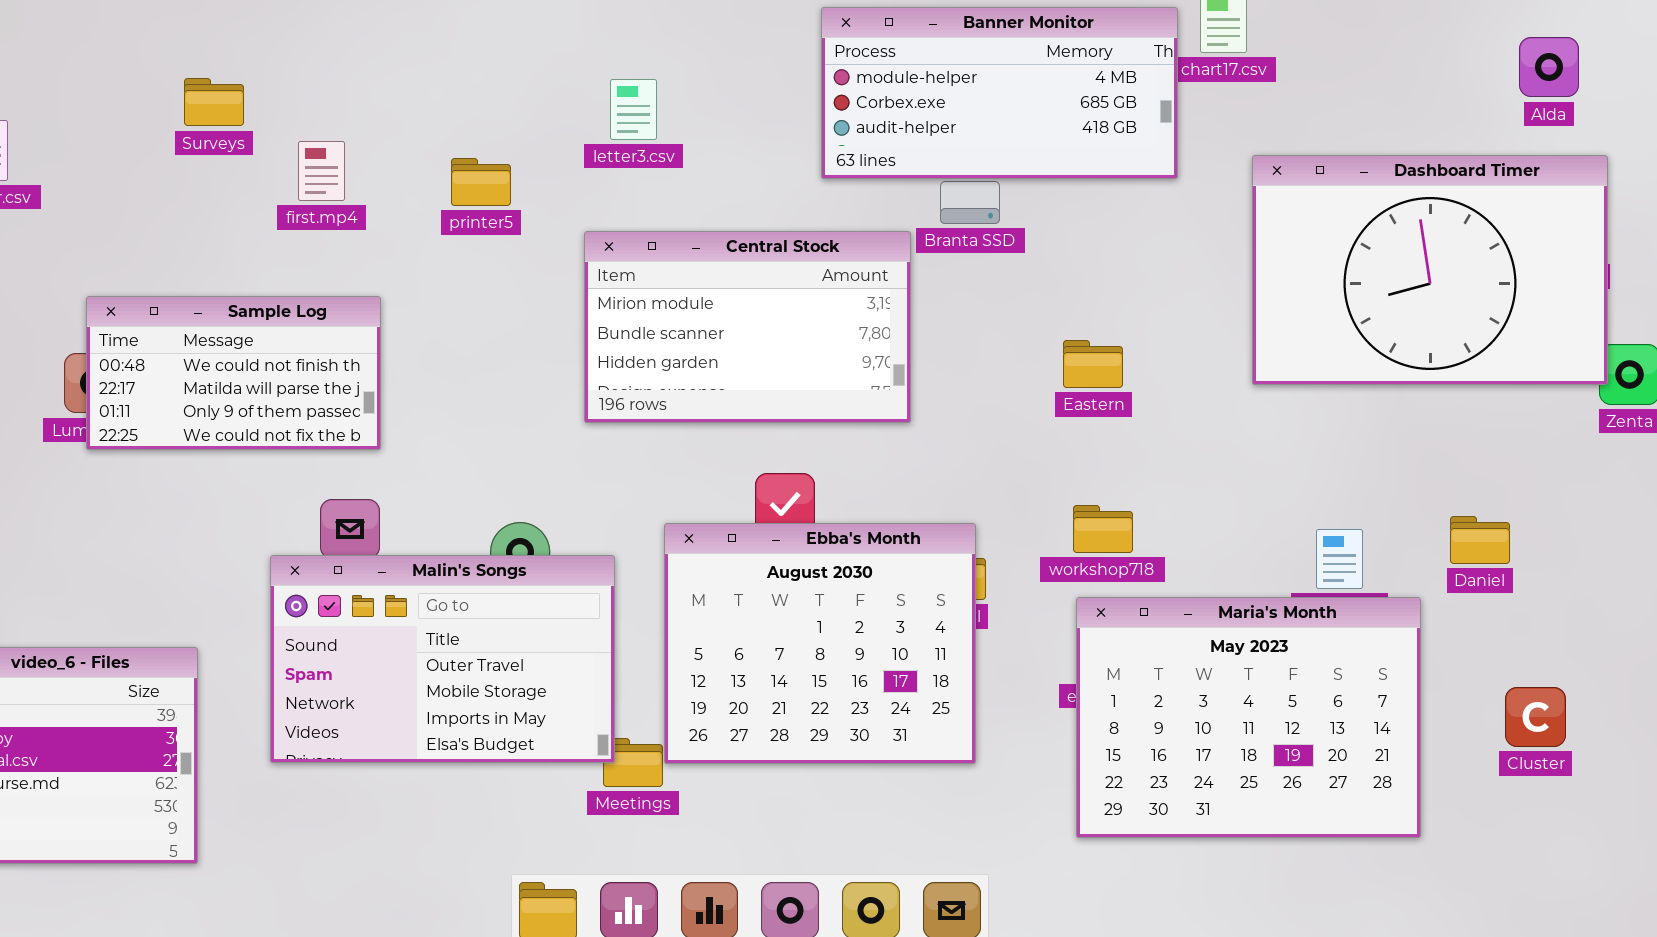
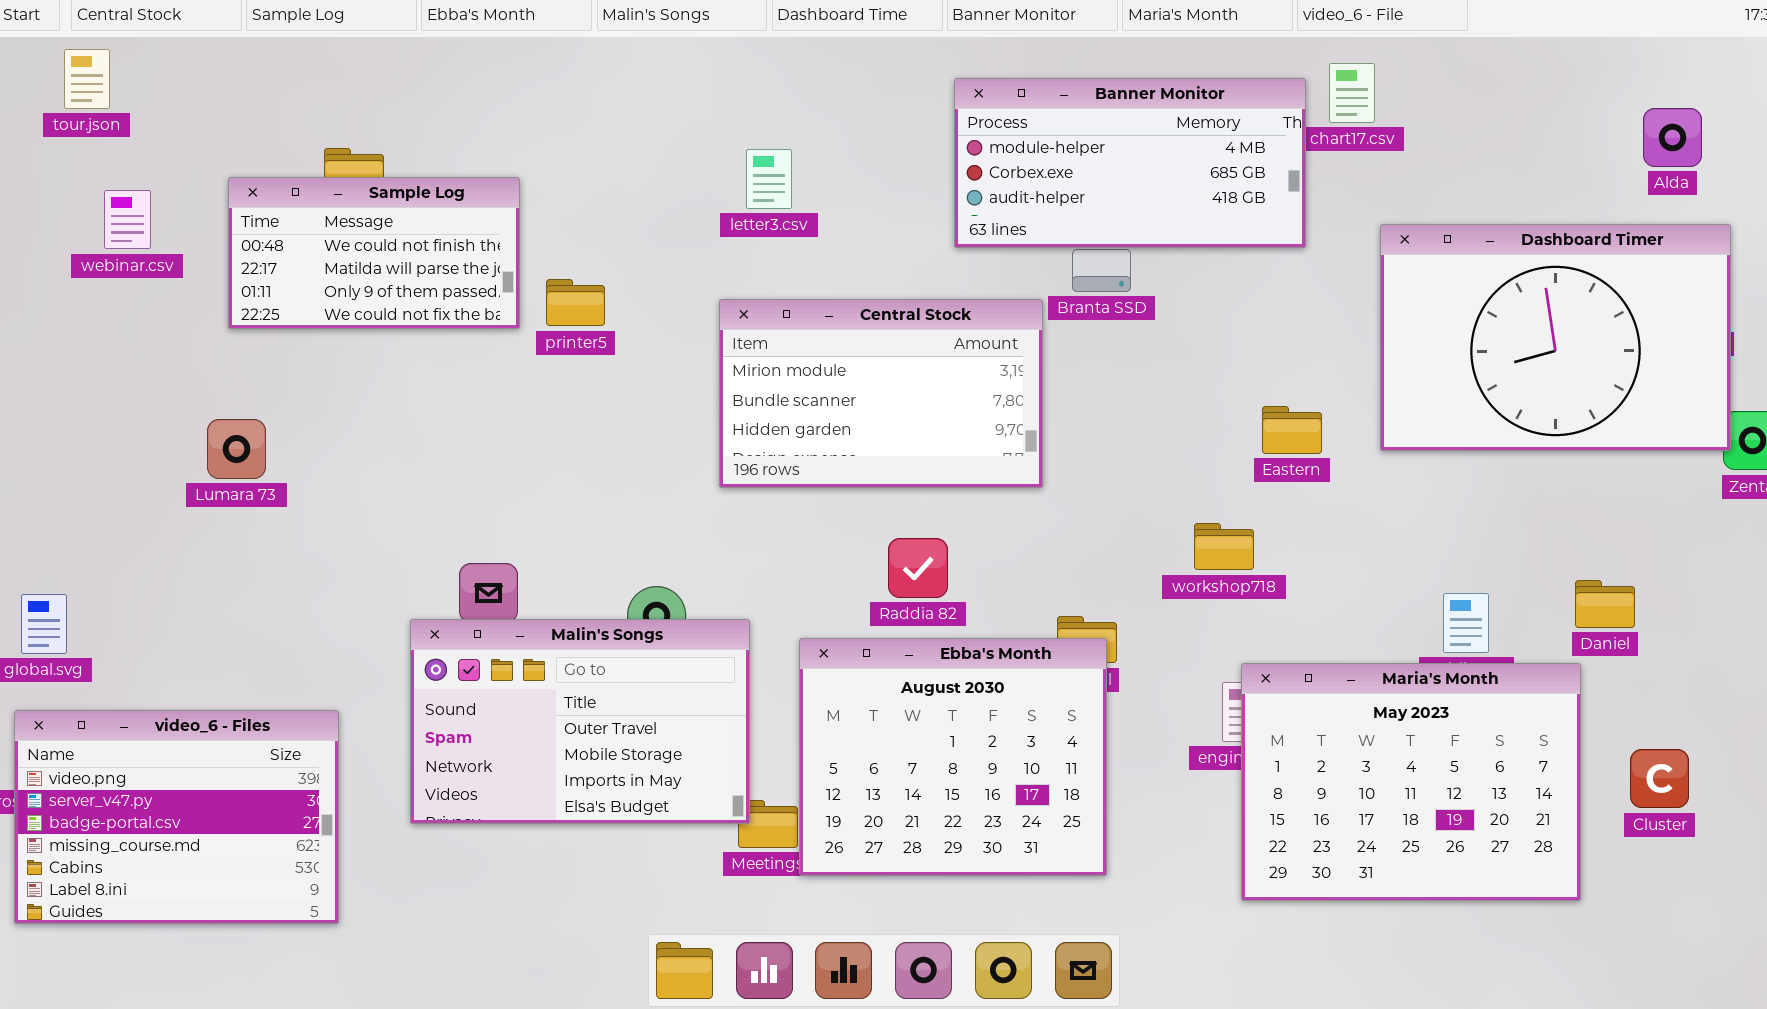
printer5: [451,158,511,206] -> [546,279,605,326], moved
Sample Log: [86,296,381,450] -> [228,177,520,329], moved
Eastern: [1063,340,1123,388] -> [1262,406,1322,454], moved
workshop718: [1073,505,1133,553] -> [1194,523,1254,570], moved
Ebba's Month: [664,523,976,764] -> [799,638,1107,876], moved
Maria's Month: [1076,597,1421,838] -> [1241,663,1581,901], moved

